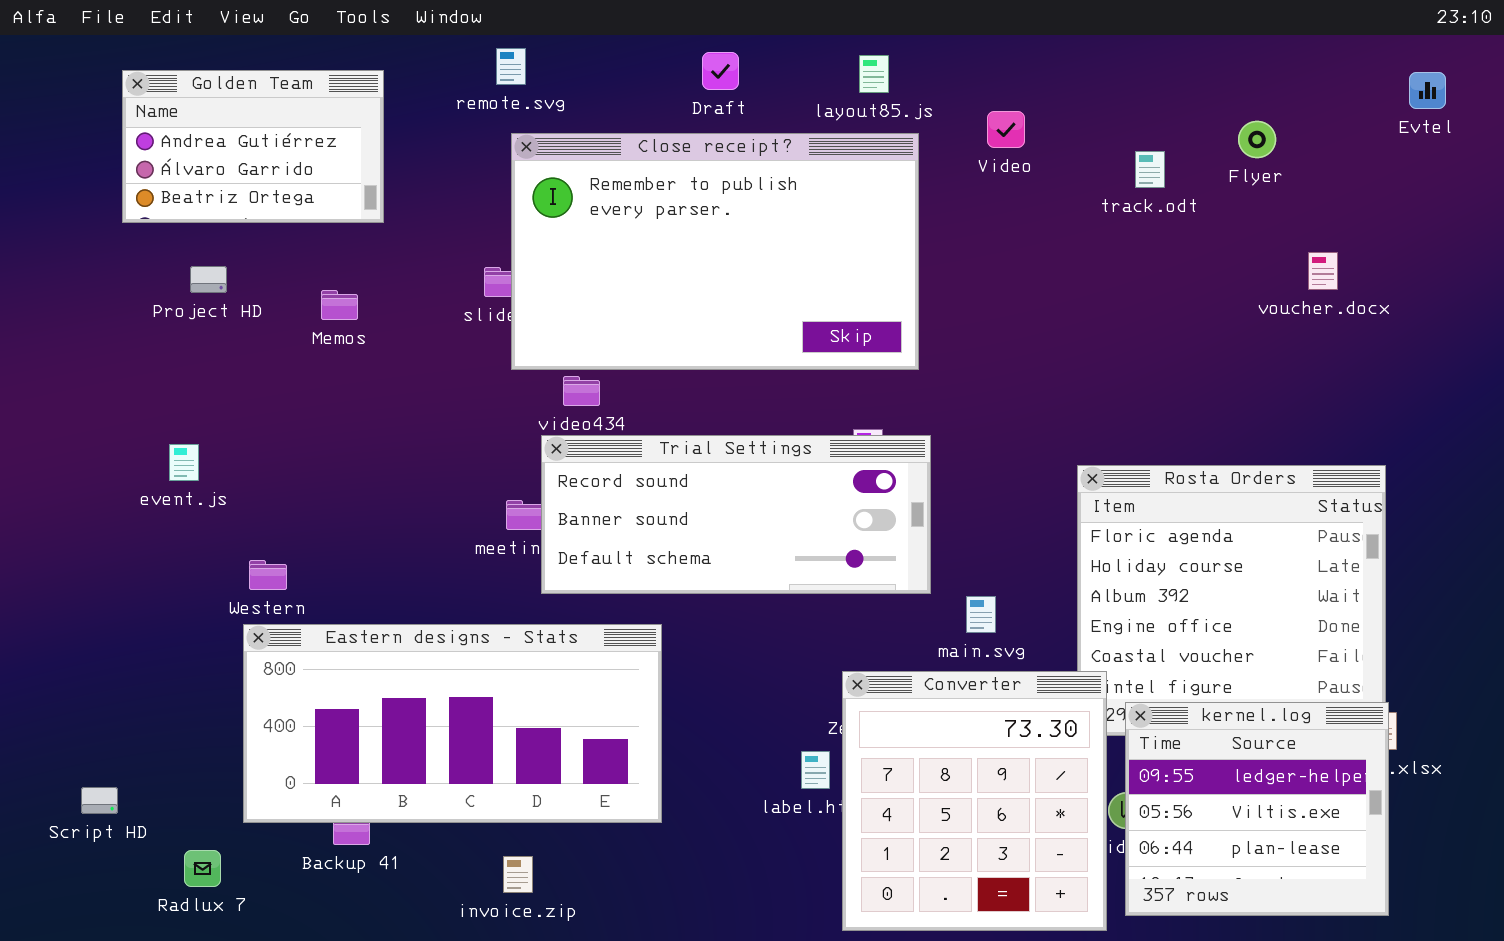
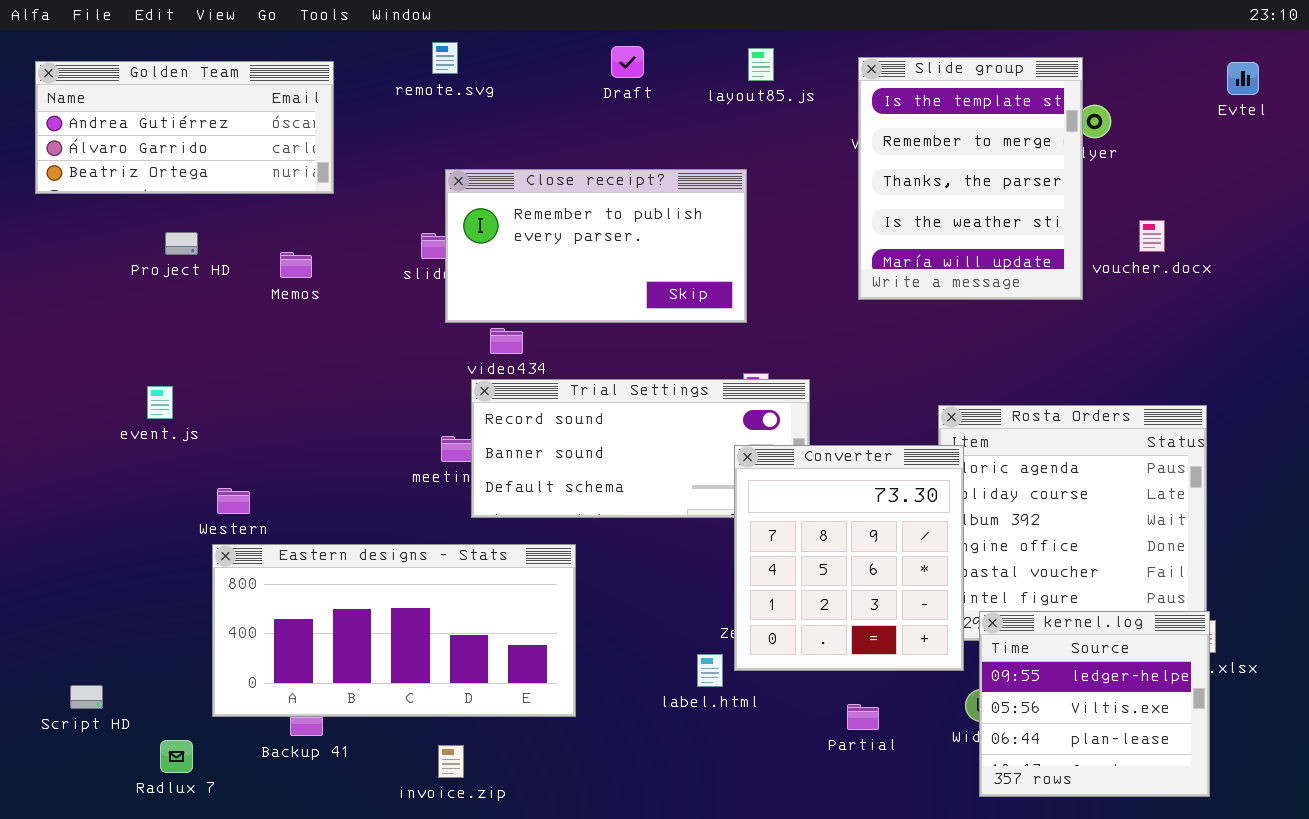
Slide group: none -> [858,57,1083,300], opened
Golden Team: [122,70,384,223] -> [35,61,334,194], resized
Close receipt?: [511,133,919,370] -> [445,169,747,323], resized
Converter: [842,671,1107,931] -> [734,445,964,671], moved

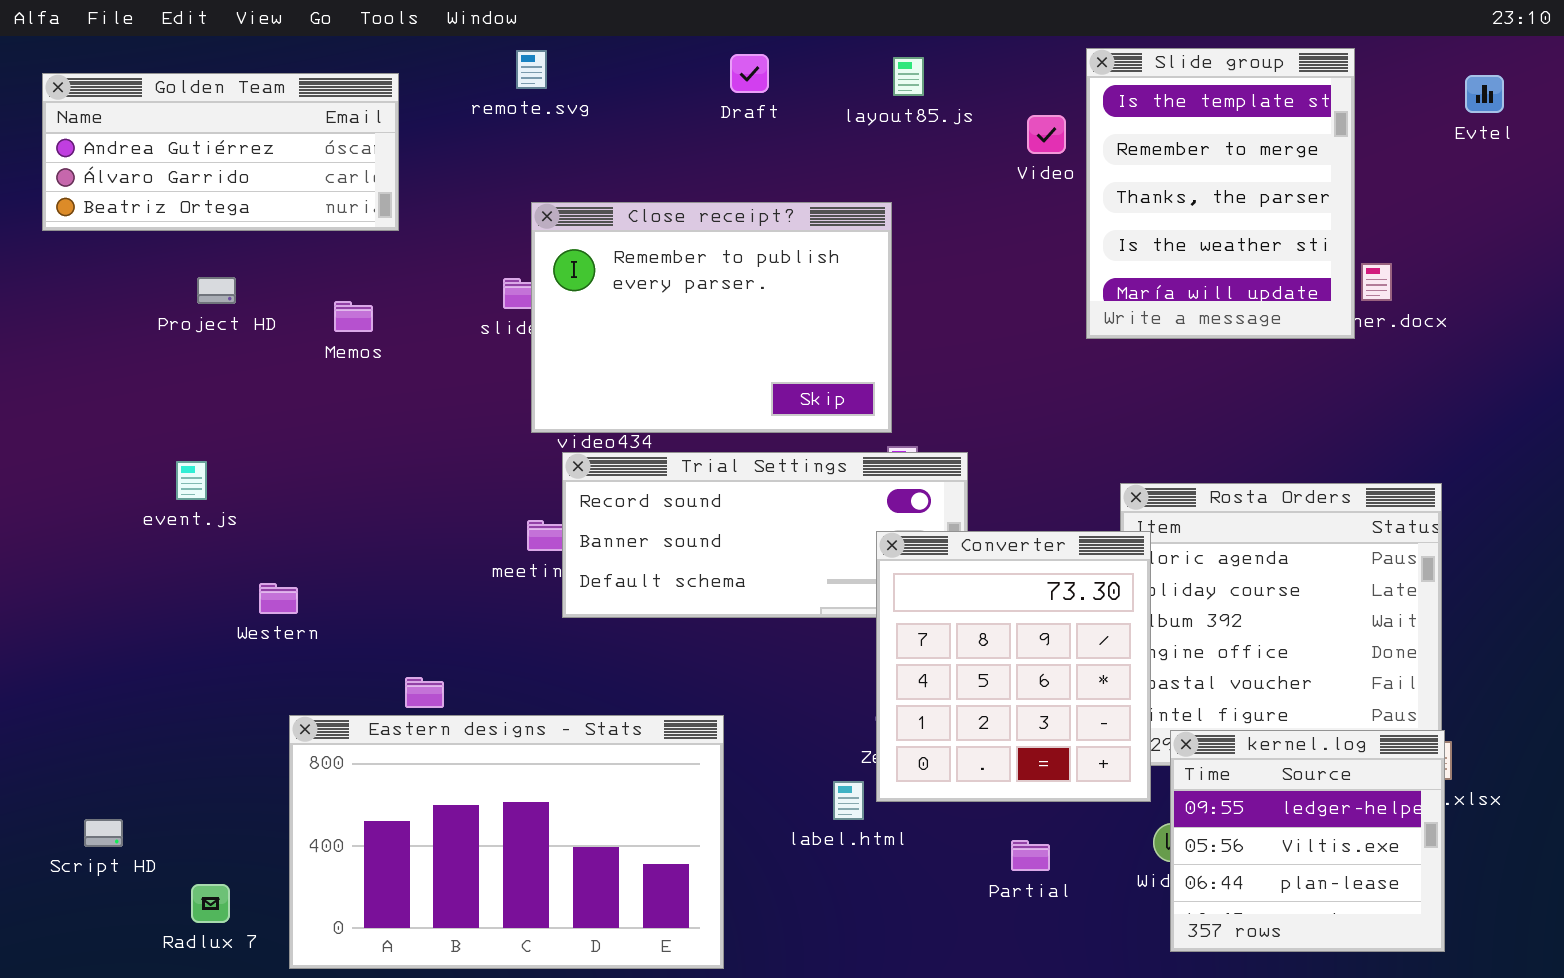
Slide group: [858,57,1083,300] -> [1086,48,1355,339], moved
Close receipt?: [445,169,747,323] -> [531,202,892,433], resized
Eastern designs - Stats: [212,544,576,717] -> [289,715,724,969], moved, resized

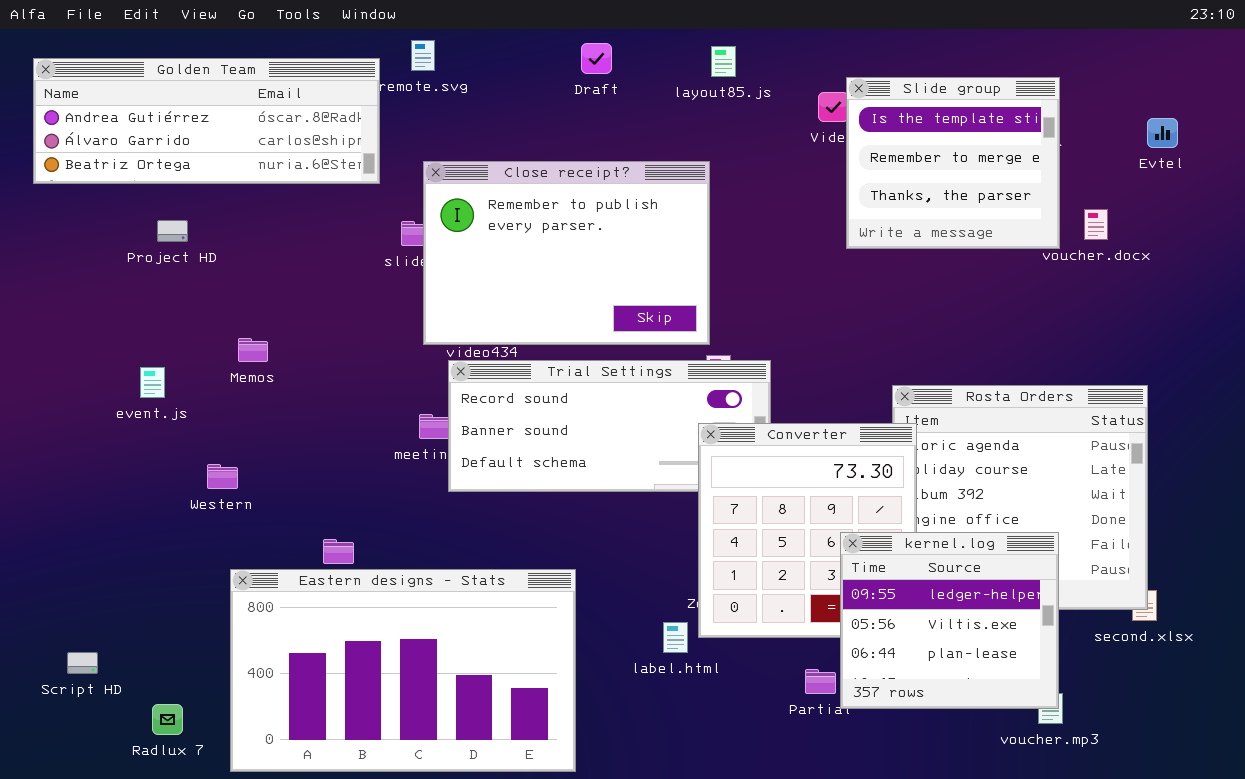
Slide group: [1086,48,1355,339] -> [846,77,1060,249], moved, resized
Golden Team: [42,73,399,231] -> [33,58,380,184], resized
Evtel: [1465,75,1504,113] -> [1147,118,1178,148], moved
Memos: [334,301,373,332] -> [238,338,268,362], moved
kernel.log: [1170,730,1445,952] -> [840,532,1059,709], moved

